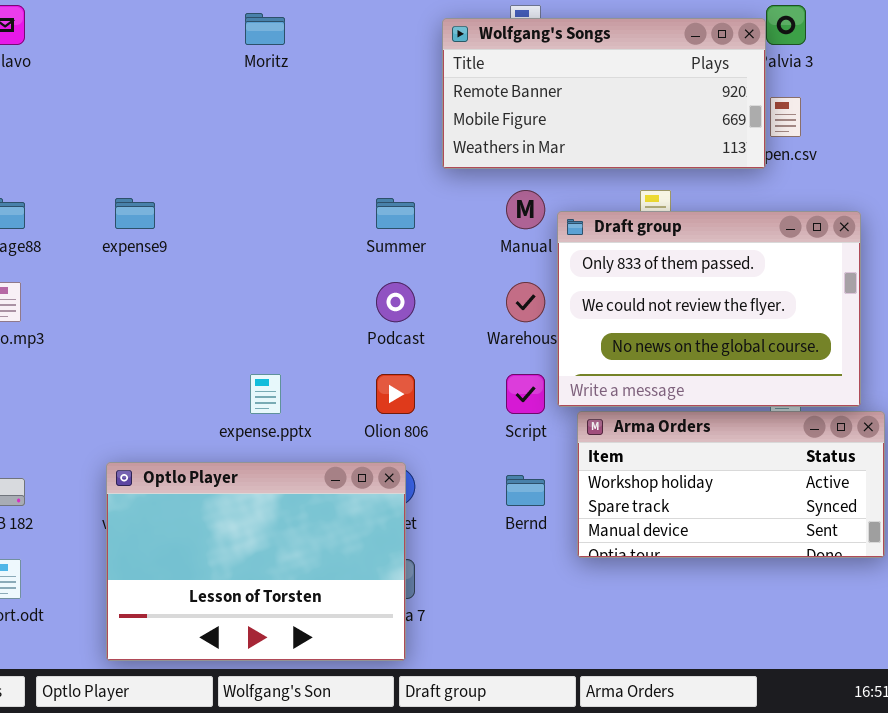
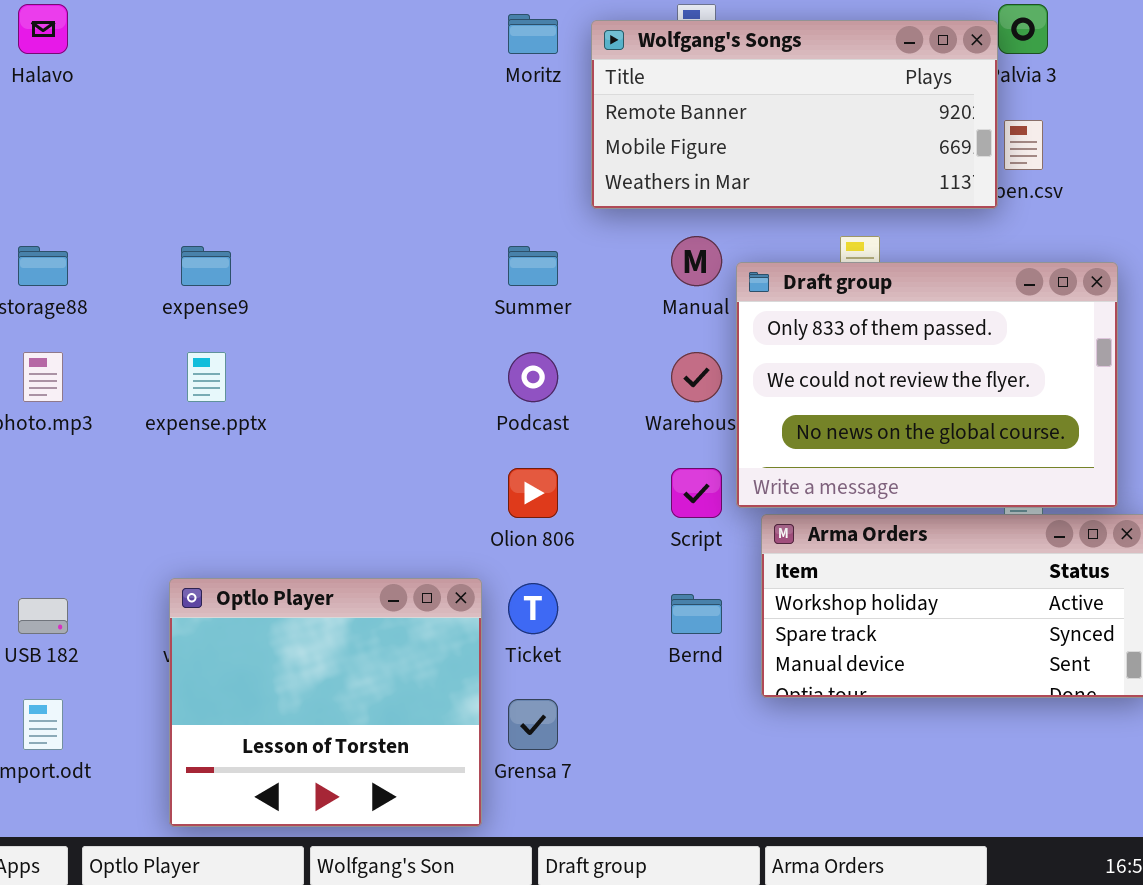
Moritz: [245,13,285,45] -> [508,14,558,54], moved
expense.pptx: [250,374,281,414] -> [187,352,226,402], moved
Optlo Player: [106,462,406,661] -> [169,578,482,827], resized

